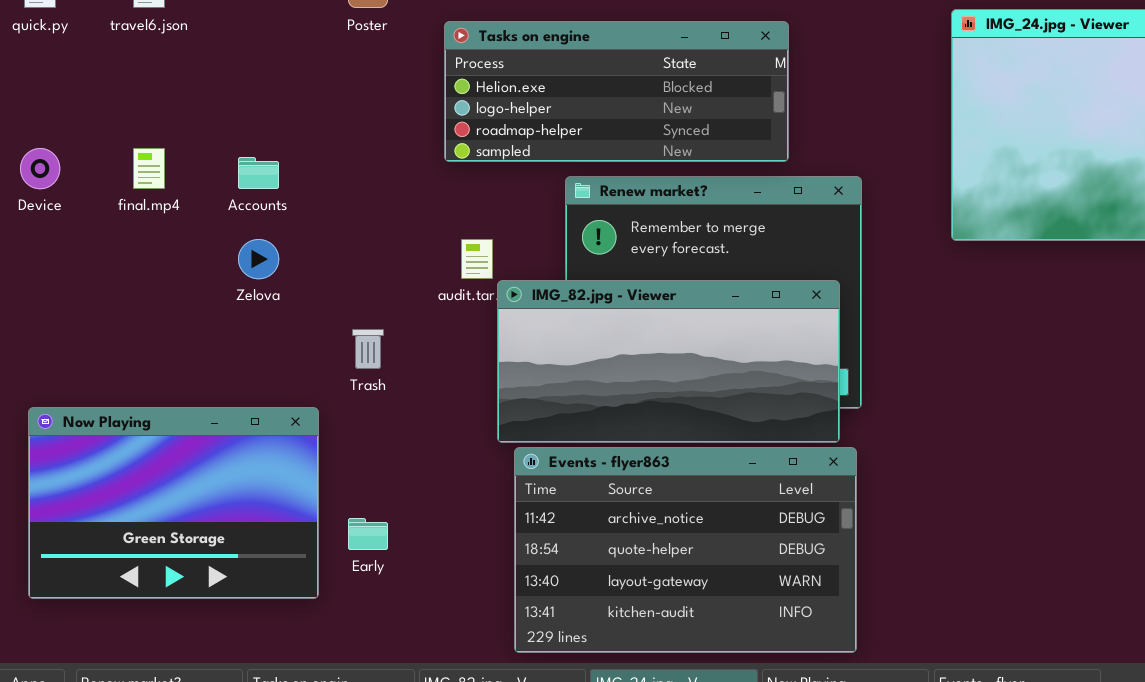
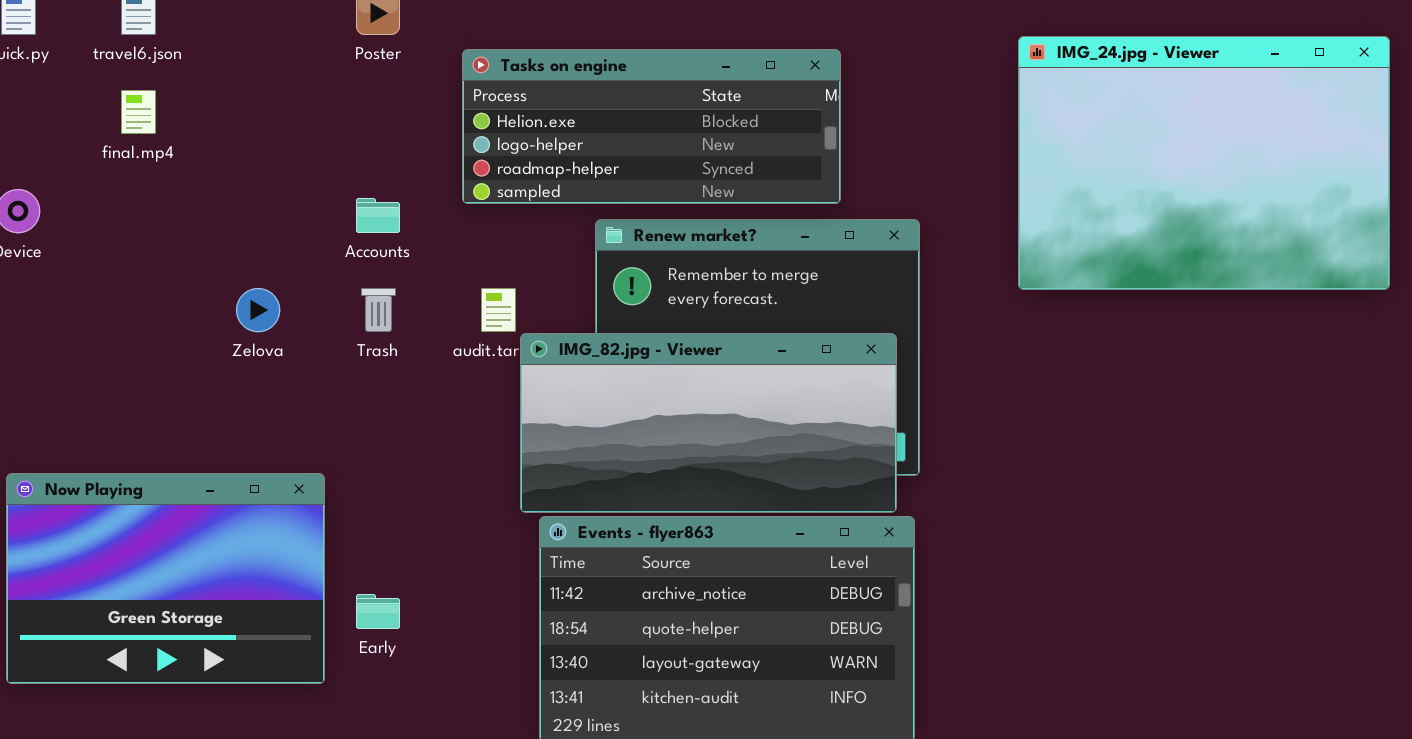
final.mp4: [133,148,165,189] -> [121,90,156,134], moved
Accounts: [238,157,279,189] -> [356,198,400,233], moved
Trash: [352,329,384,369] -> [361,288,396,332], moved

